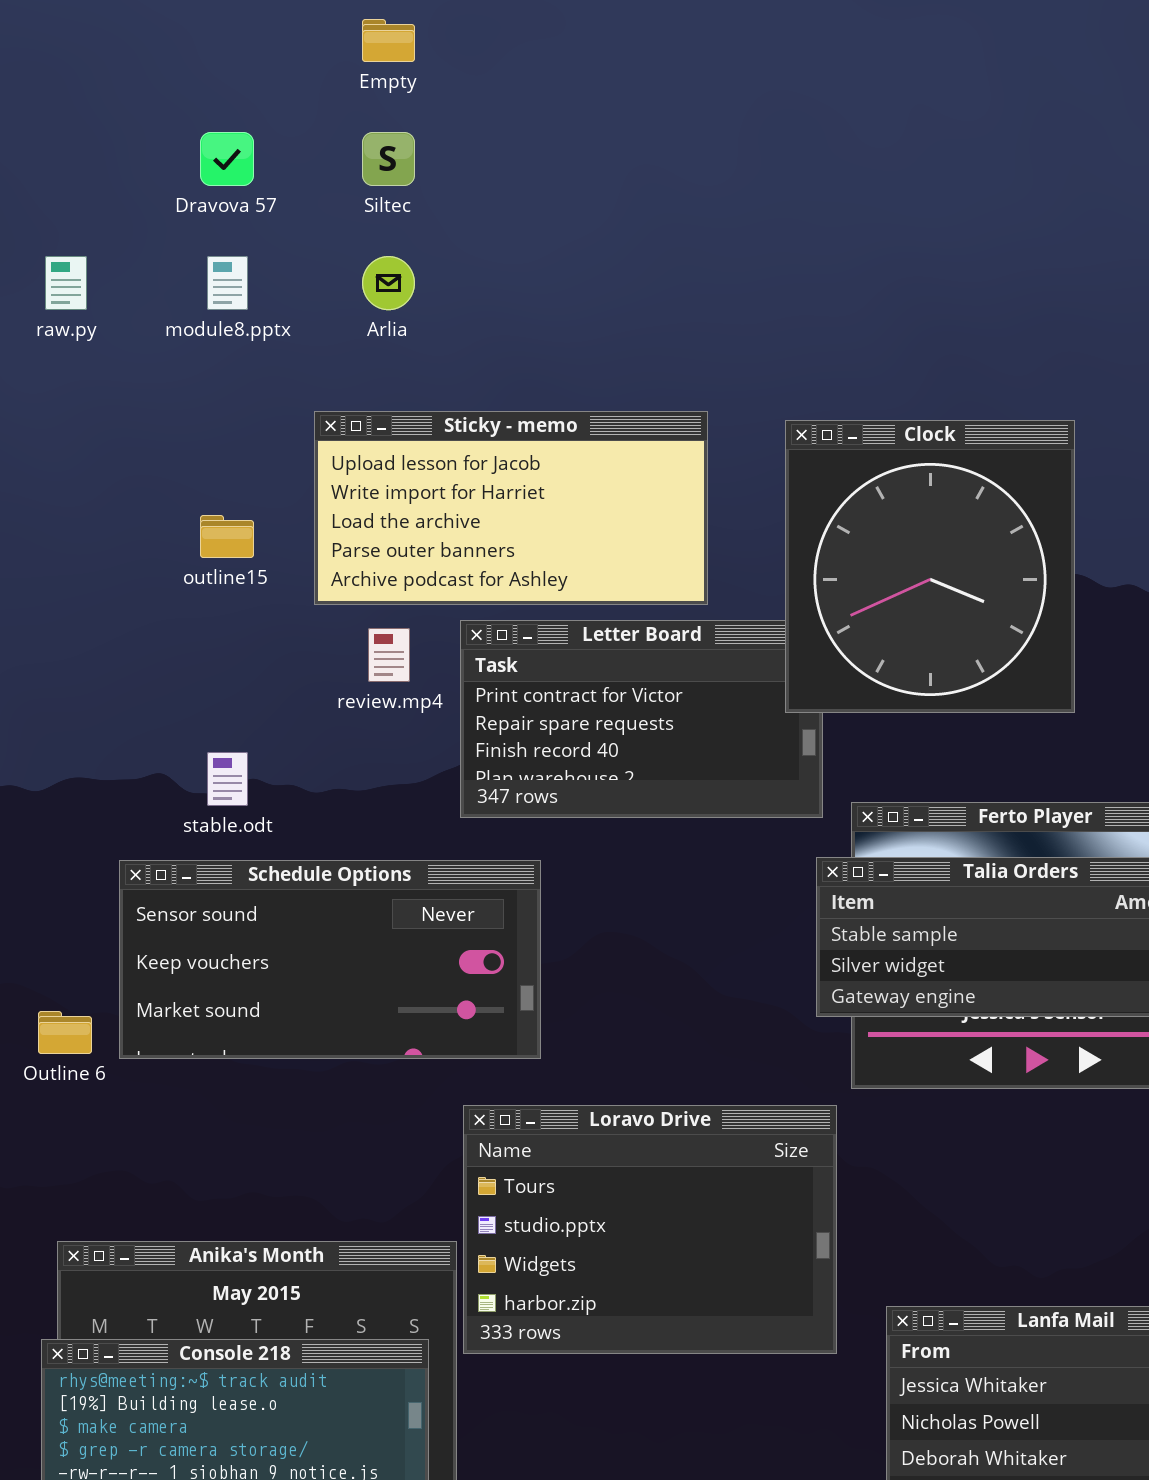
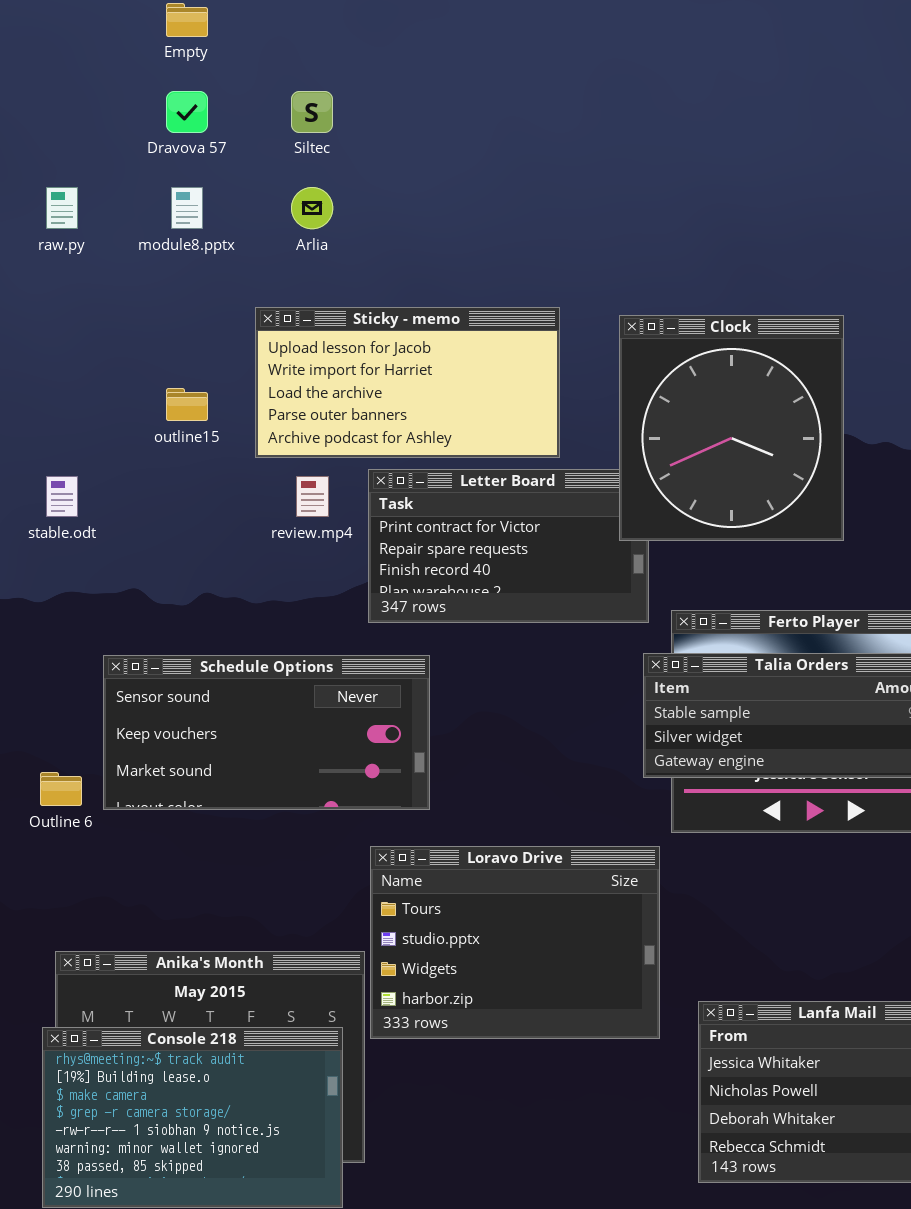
Empty: [362,19,415,62] -> [166,3,208,37], moved
stable.odt: [207,752,248,806] -> [46,476,78,517], moved

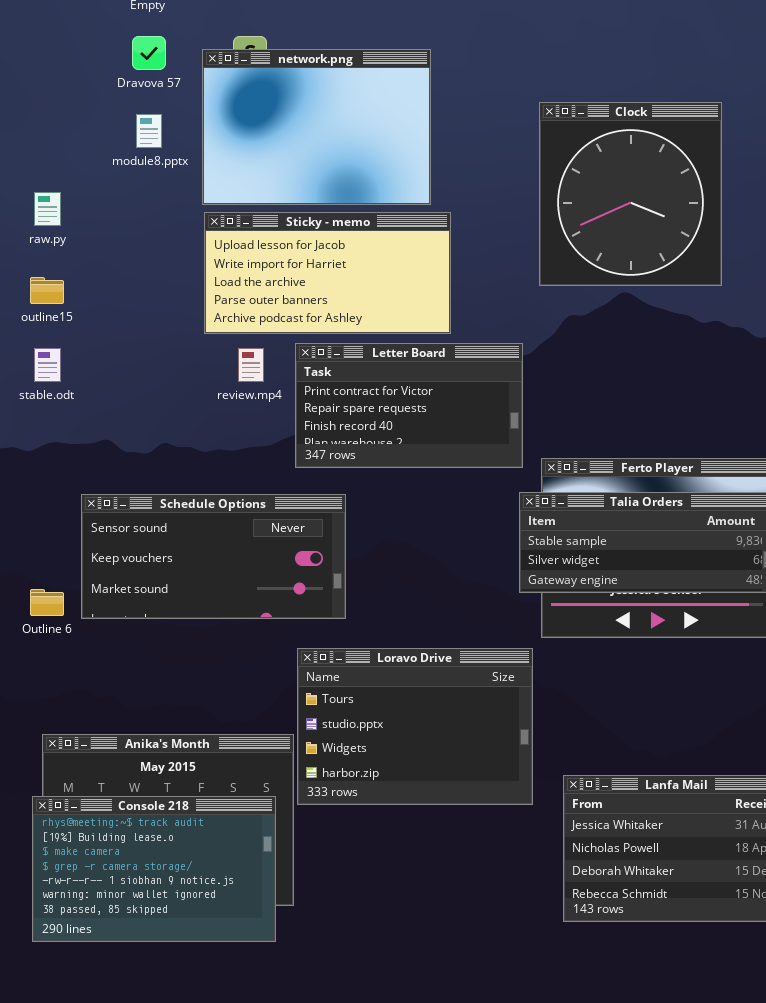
network.png: none -> [202,49,431,205], opened
raw.py: [46,187,78,229] -> [34,192,61,226], moved
Clock: [619,315,844,541] -> [539,102,722,286], moved
outline15: [166,388,208,421] -> [30,277,64,304], moved

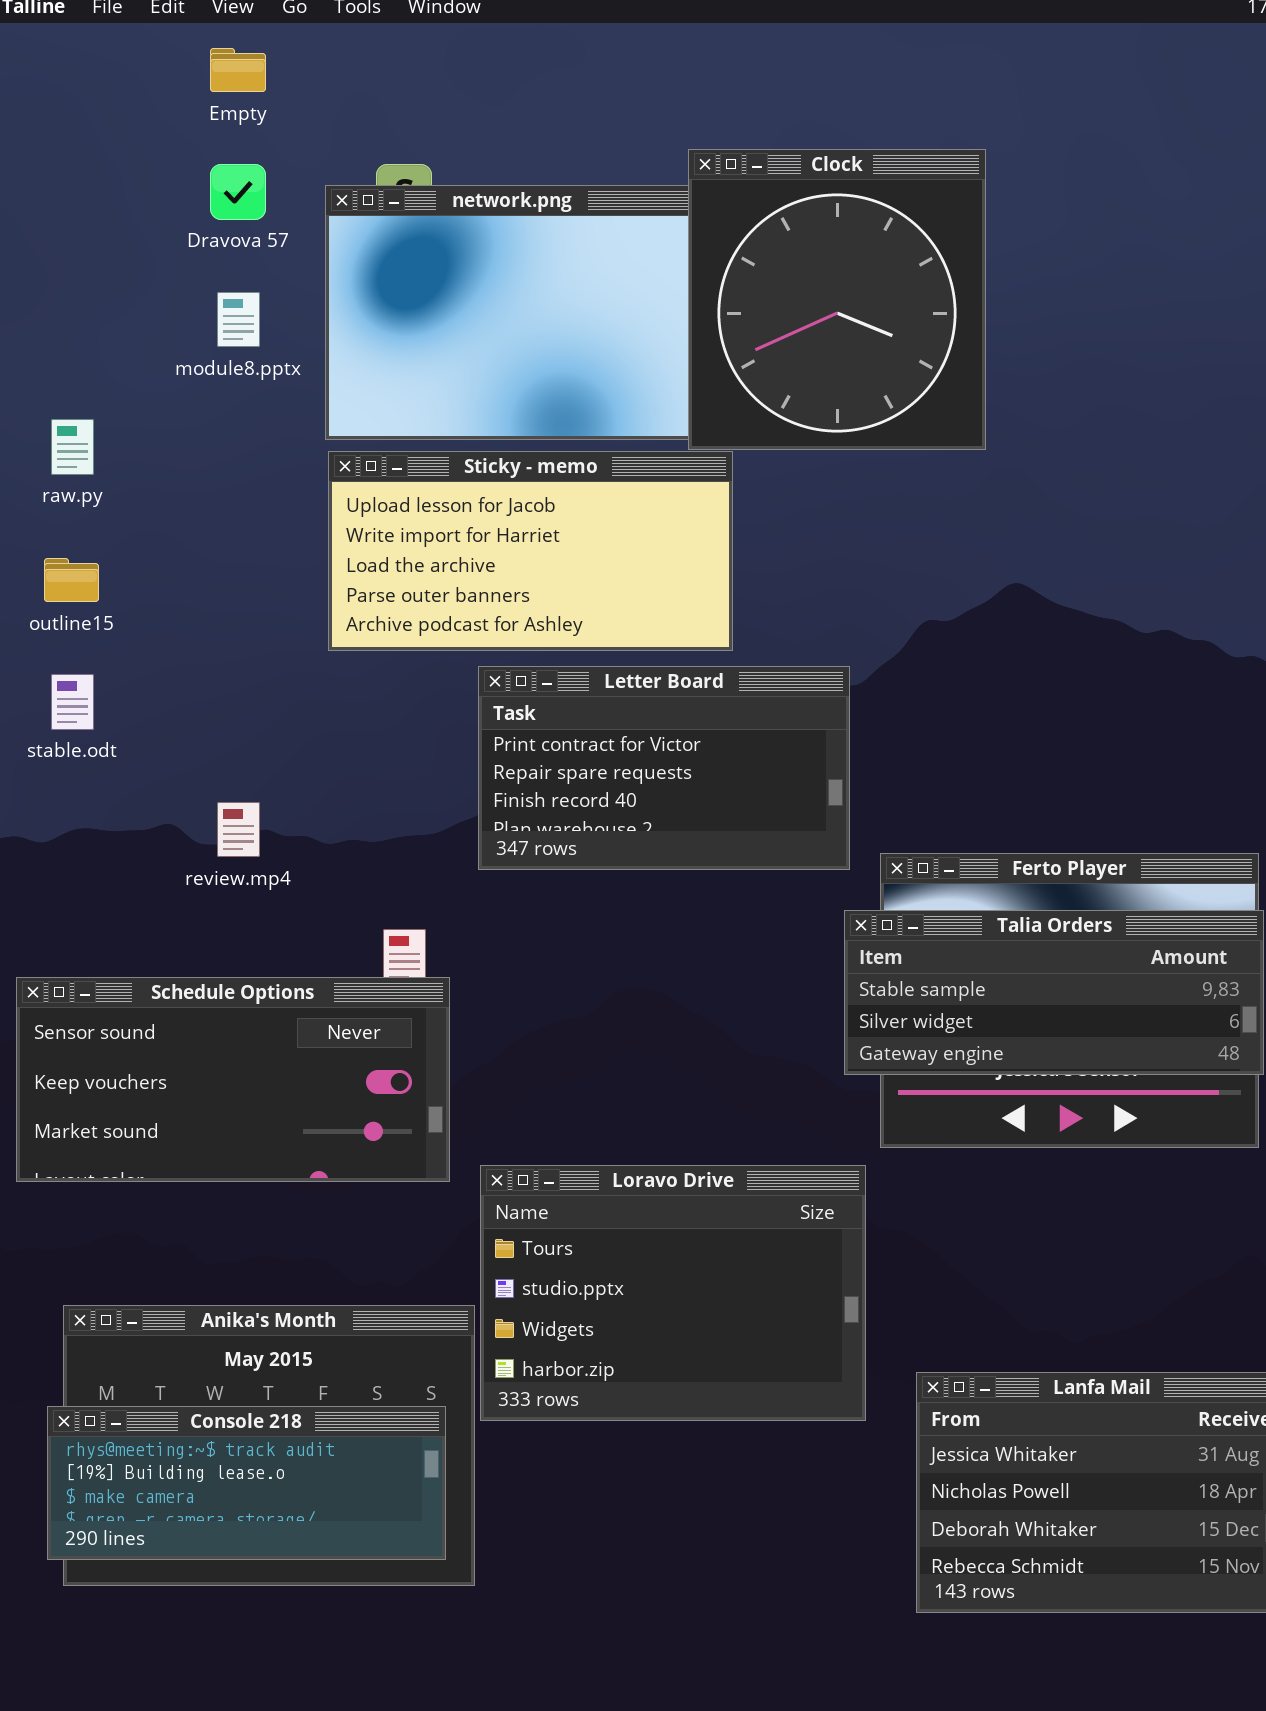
Clock: [539,102,722,286] -> [688,149,986,450], moved
review.mp4: [238,348,264,382] -> [217,802,260,857], moved
Schedule Options: [81,494,346,619] -> [16,977,450,1182], moved
Console 218: [32,796,276,942] -> [47,1406,446,1560], resized

